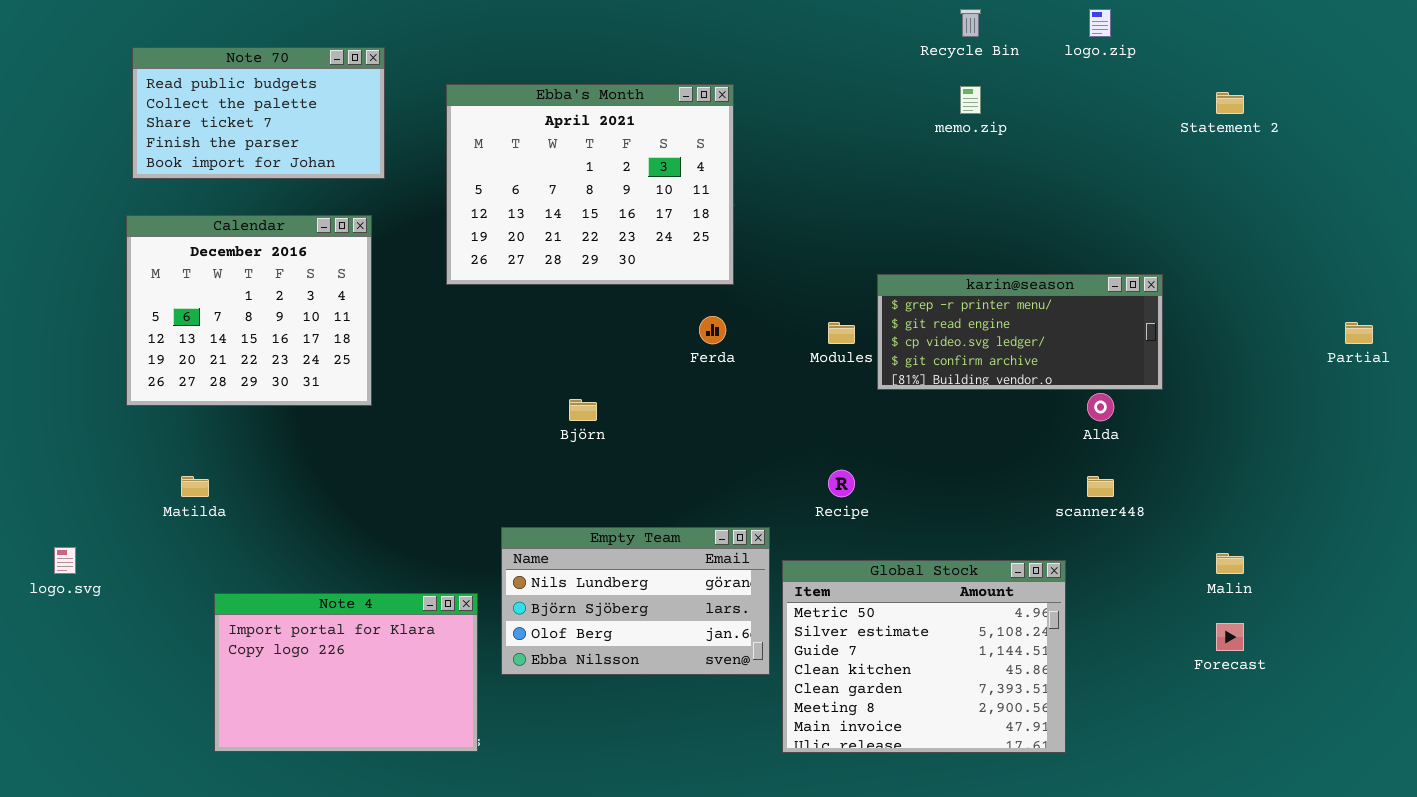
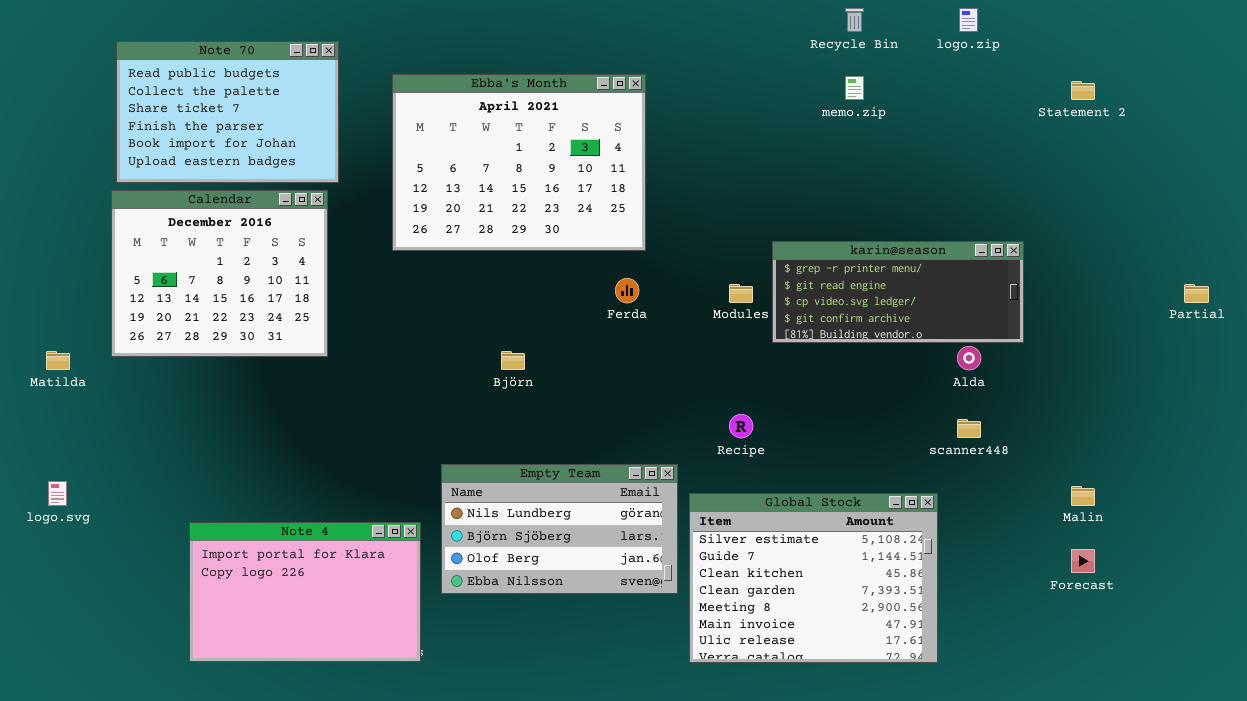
Note 70: [132,47,385,179] -> [116,41,339,183], resized
Matilda: [181,476,209,497] -> [46,351,70,370], moved
Global Stock: [782,560,1066,753] -> [689,493,938,663], scrolled down 1 row

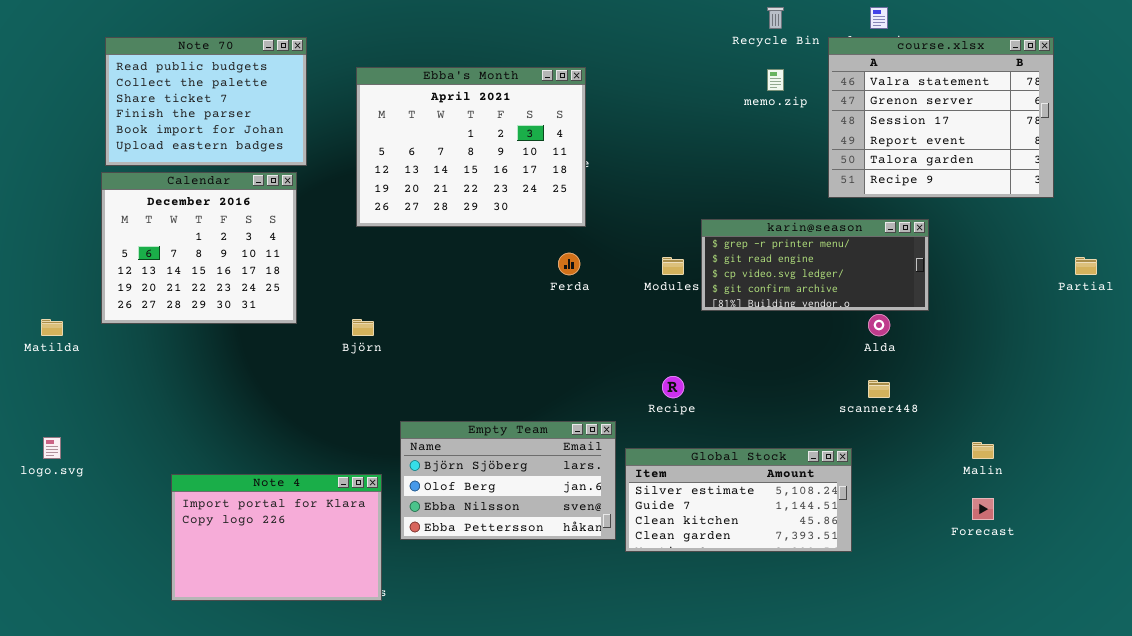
course.xlsx: none -> [828,37,1054,198], opened
Björn: [501,351,525,370] -> [352,319,374,336], moved
Empty Team: [441,464,678,594] -> [400,421,616,540], scrolled down 1 row
Global Stock: [689,493,938,663] -> [625,448,852,552], resized

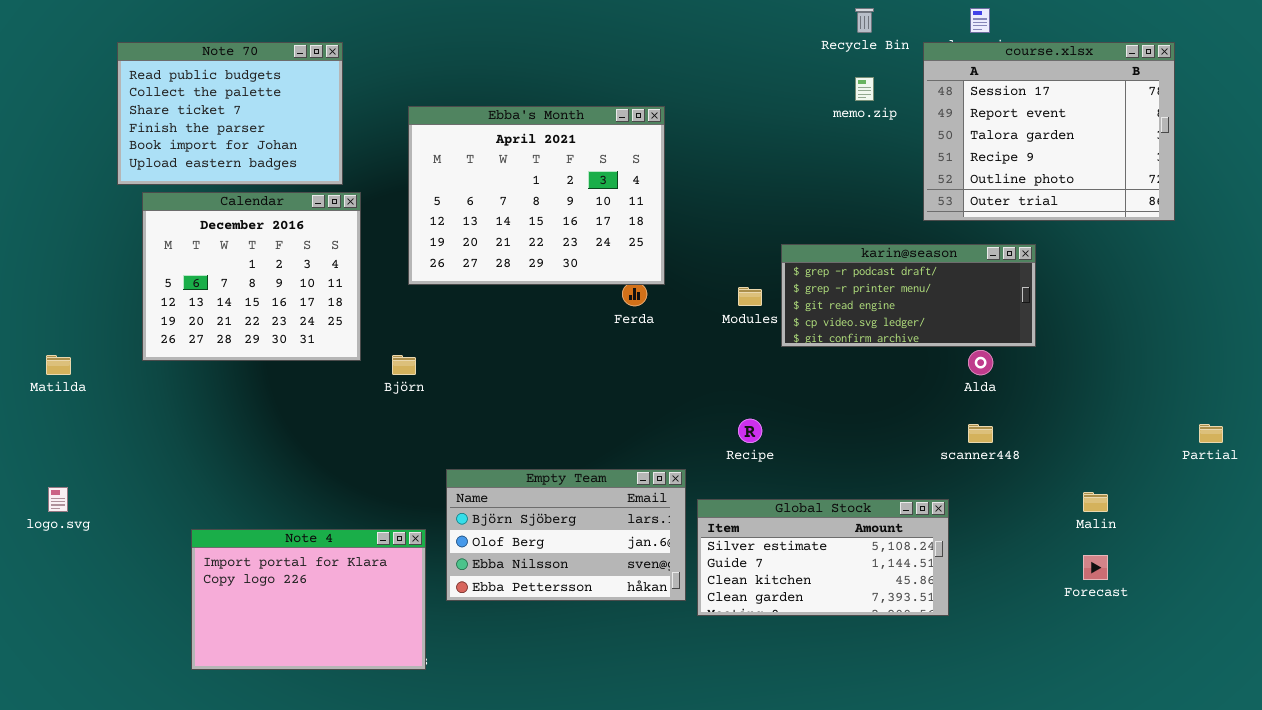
course.xlsx: [828,37,1054,198] -> [923,42,1175,221], scrolled down 2 rows
Ebba's Month: [356,67,586,227] -> [408,106,665,285], moved
Calendar: [101,172,297,324] -> [142,192,361,361], moved
karin@season: [701,219,929,311] -> [781,244,1036,347], scrolled up 1 row
Partial: [1075,257,1097,275] -> [1199,424,1223,443], moved

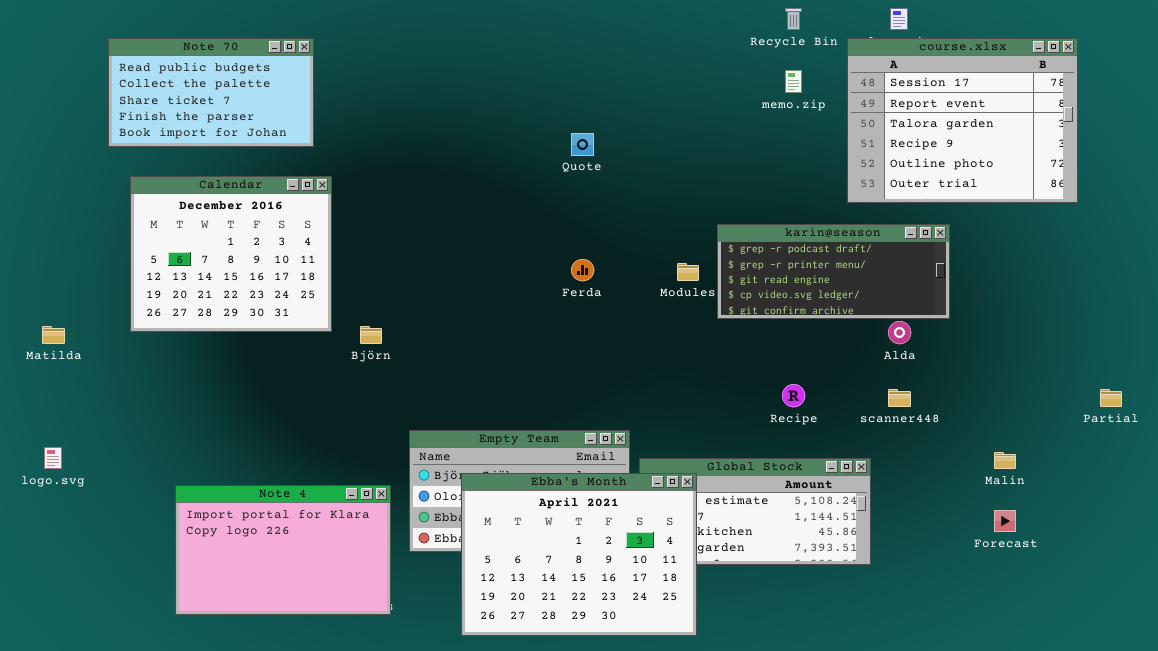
Note 70: [117,42,343,185] -> [108,38,314,147], resized
Ebba's Month: [408,106,665,285] -> [461,473,697,636], moved
Recipe: [738,419,762,443] -> [782,384,805,407], moved

